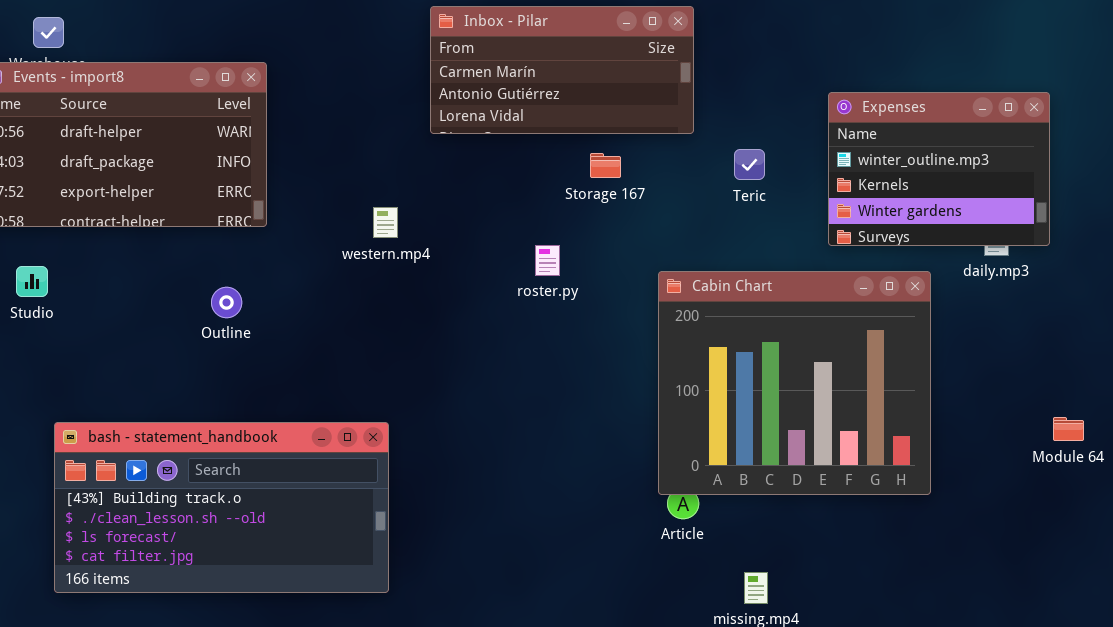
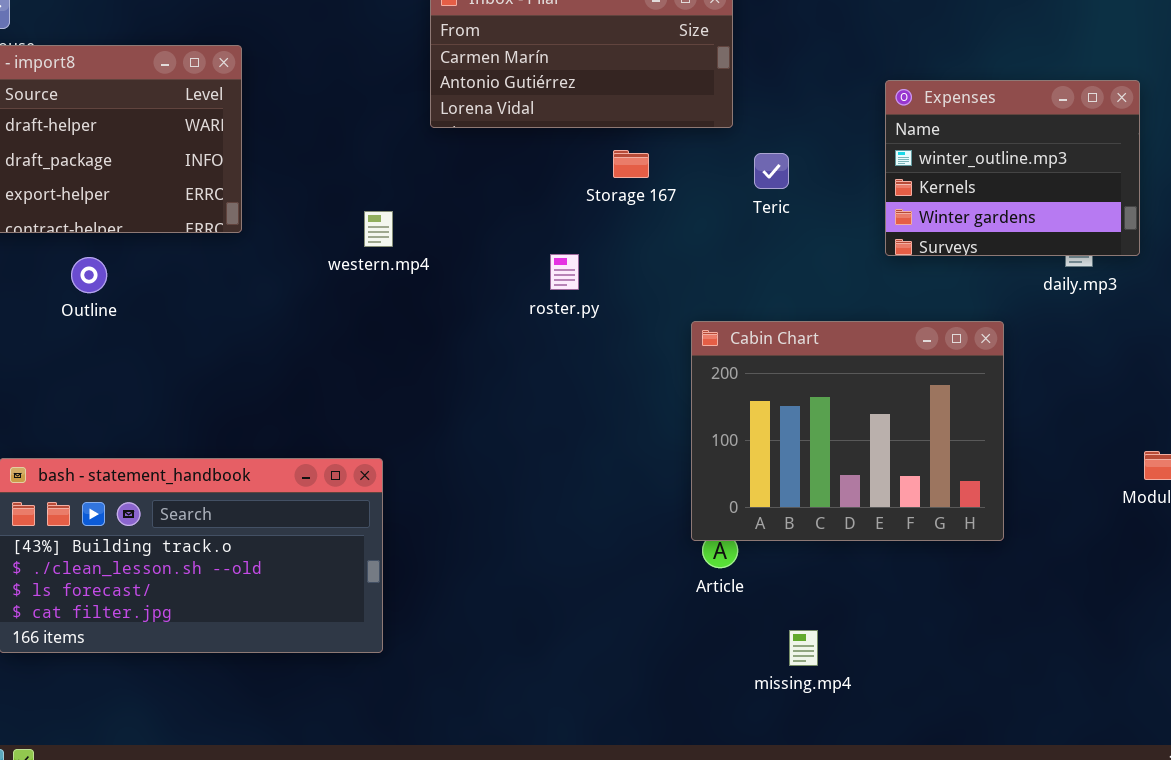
Teric: [734,149,765,180] -> [754,153,789,189], moved
Cabin Chart: [658,271,931,495] -> [691,321,1004,541], resized
Outline: [211,287,242,318] -> [71,257,107,293], moved

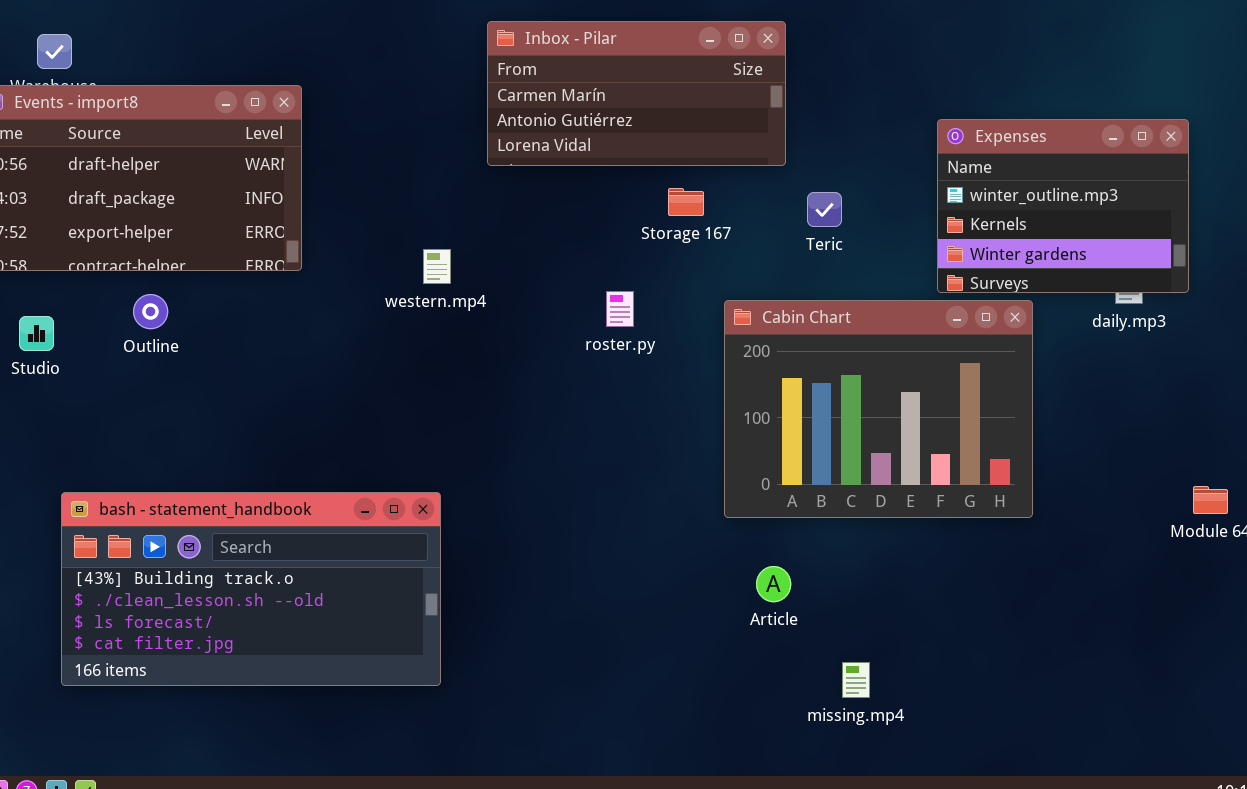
Cabin Chart: [691,321,1004,541] -> [724,300,1033,518], moved

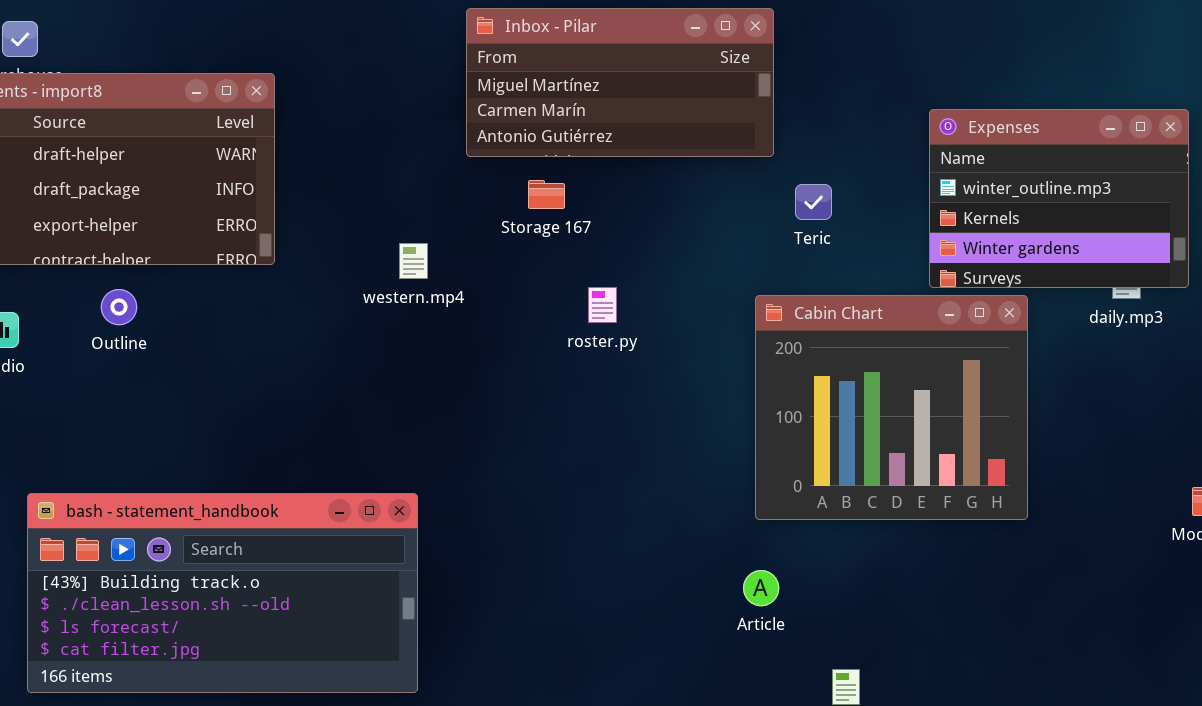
Inbox - Pilar: [487,21,786,166] -> [466,8,774,157], scrolled up 1 row
Storage 167: [668,188,704,216] -> [528,180,565,209], moved
Cabin Chart: [724,300,1033,518] -> [755,295,1028,520], resized

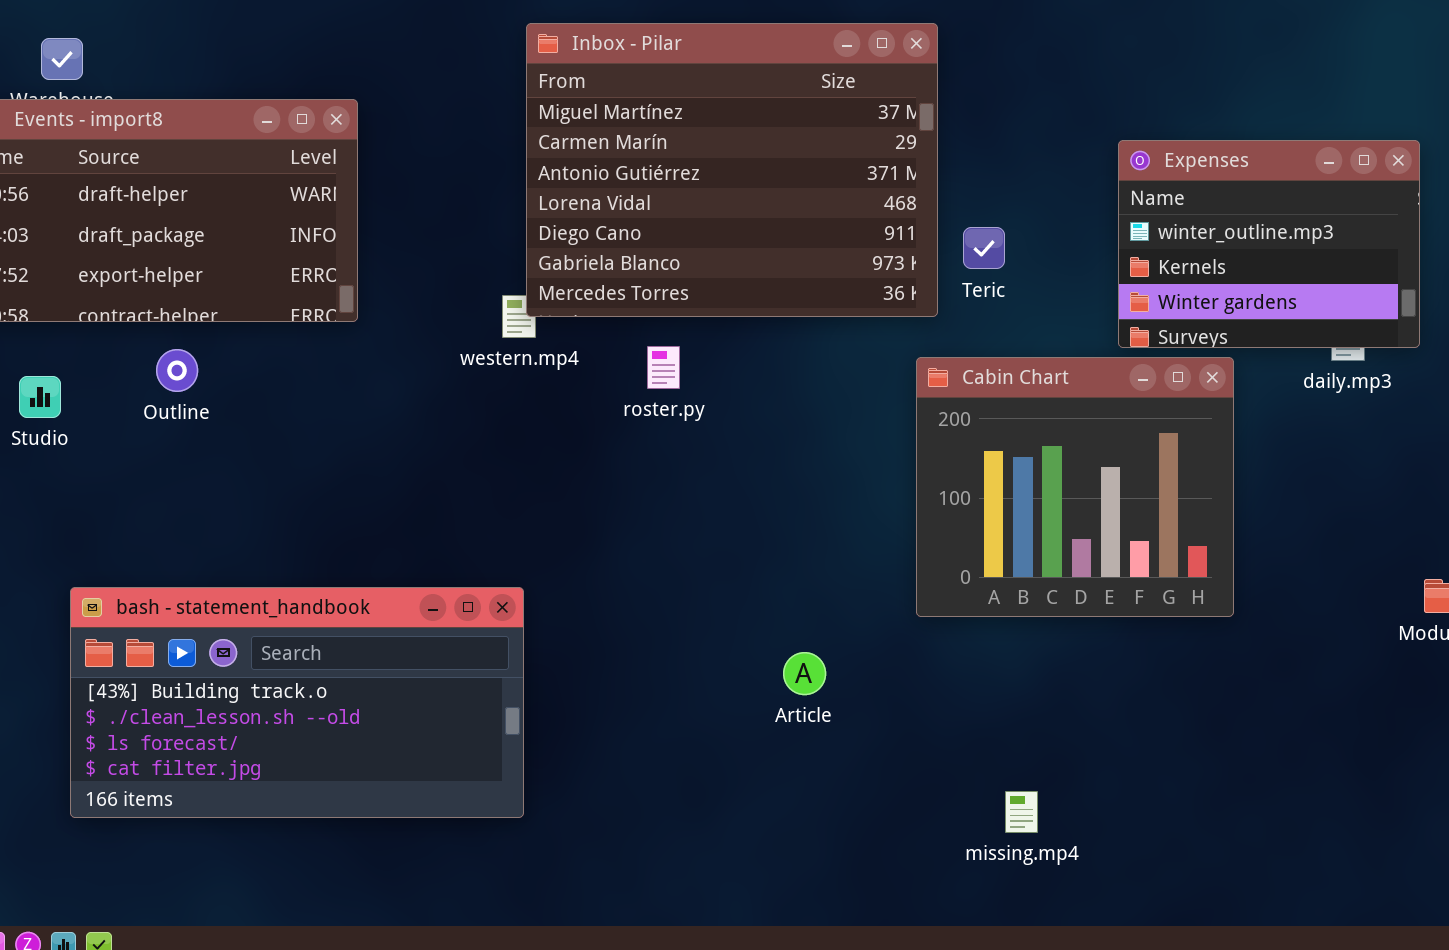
Inbox - Pilar: [466,8,774,157] -> [526,23,938,317], resized
roster.py: [588,287,617,323] -> [647,346,680,389], moved
Article: [743,570,779,606] -> [783,652,826,695], moved

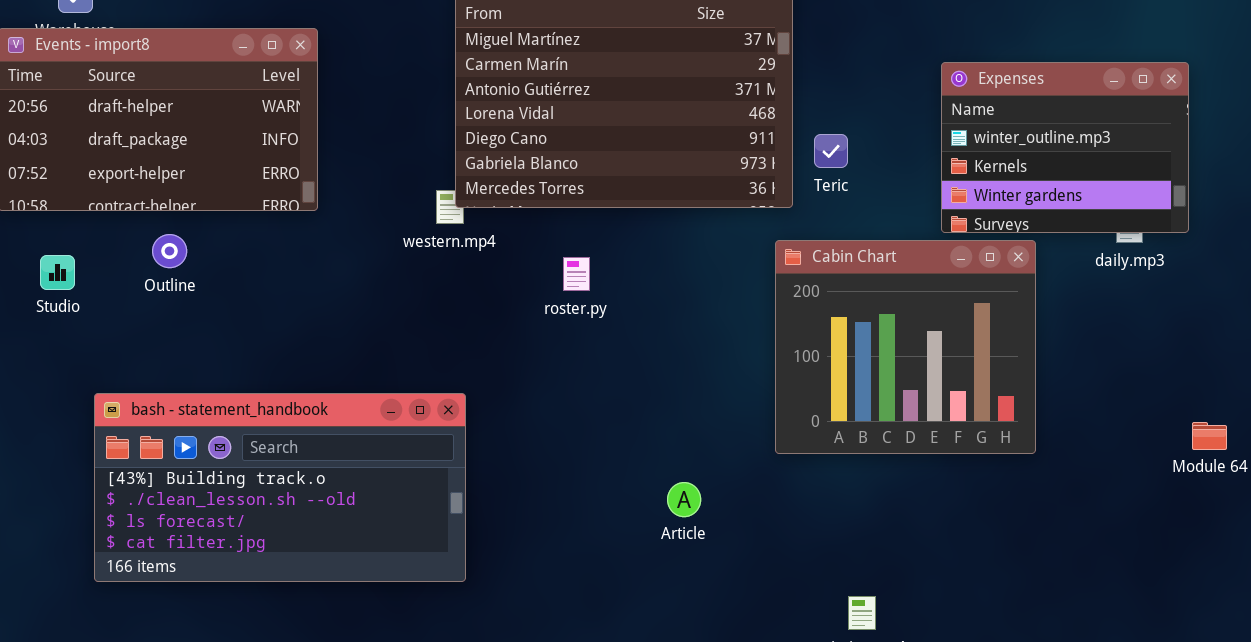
roster.py: [647,346,680,389] -> [563,257,590,291], moved
bash - statement_handbook: [70,587,524,818] -> [94,393,466,582], moved

